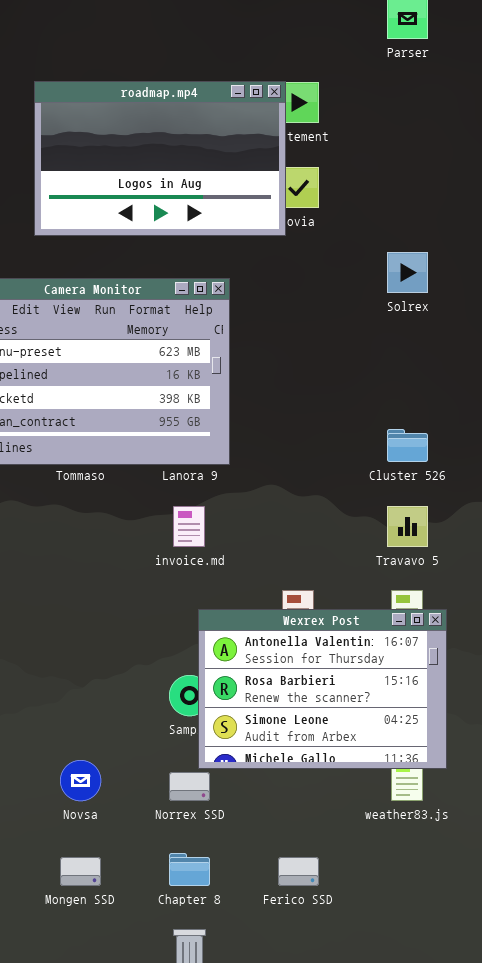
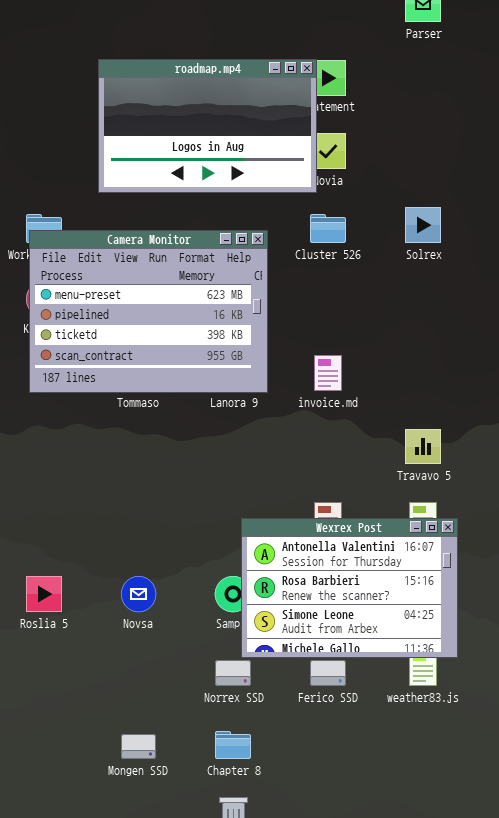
Cluster 526: [387,429,428,462] -> [310,214,346,243], moved
invoice.md: [173,506,205,547] -> [314,355,342,391], moved
Novsa: [60,760,101,801] -> [121,576,156,612], moved
Ferico SSD: [278,857,319,886] -> [310,660,346,686], moved

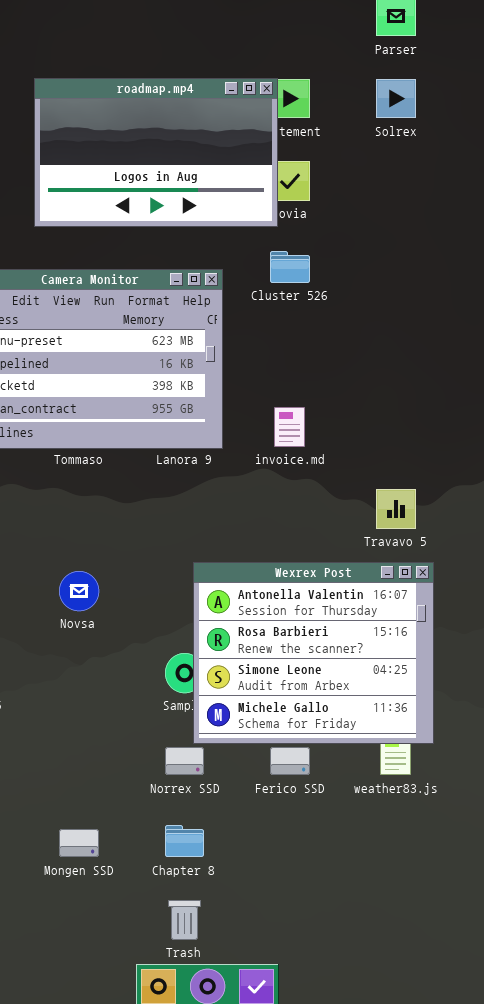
Solrex: [405,207,441,243] -> [376,79,416,118], moved
Wexrex Post: [241,518,458,658] -> [193,562,434,744], resized
Novsa: [121,576,156,612] -> [59,571,99,611], moved

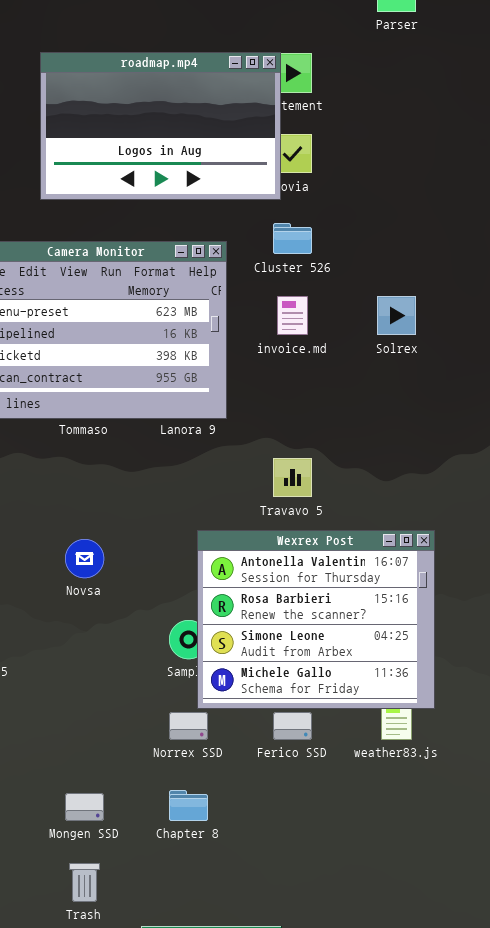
Solrex: [376,79,416,118] -> [377,296,416,335], moved
invoice.md: [274,407,305,447] -> [277,296,308,335], moved
Travavo 5: [376,489,416,529] -> [273,458,312,497], moved
Trash: [168,900,201,940] -> [69,863,100,902], moved

